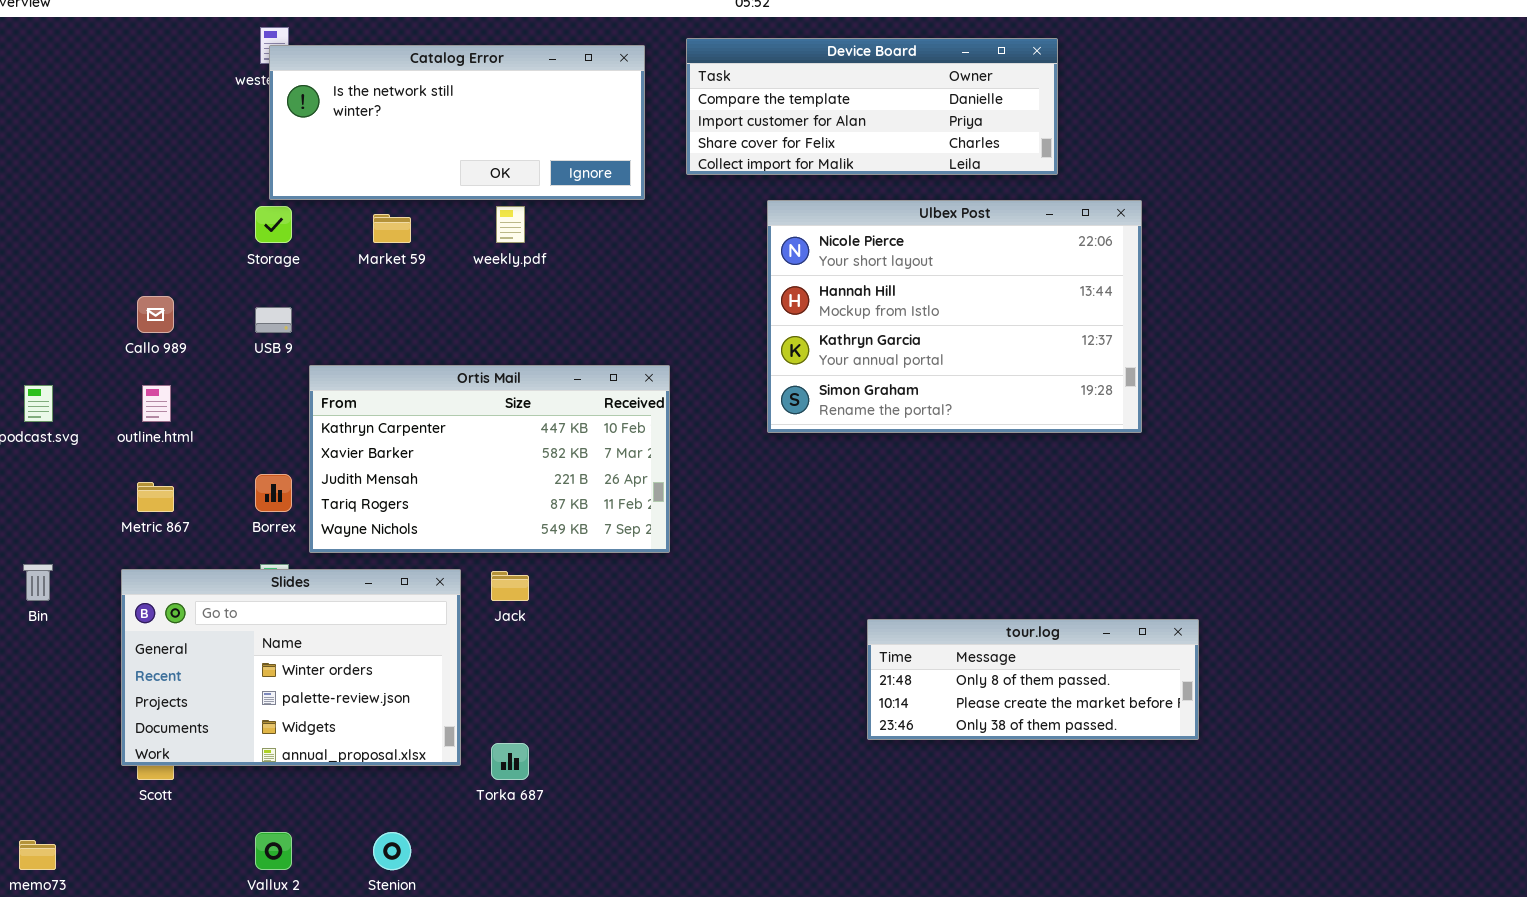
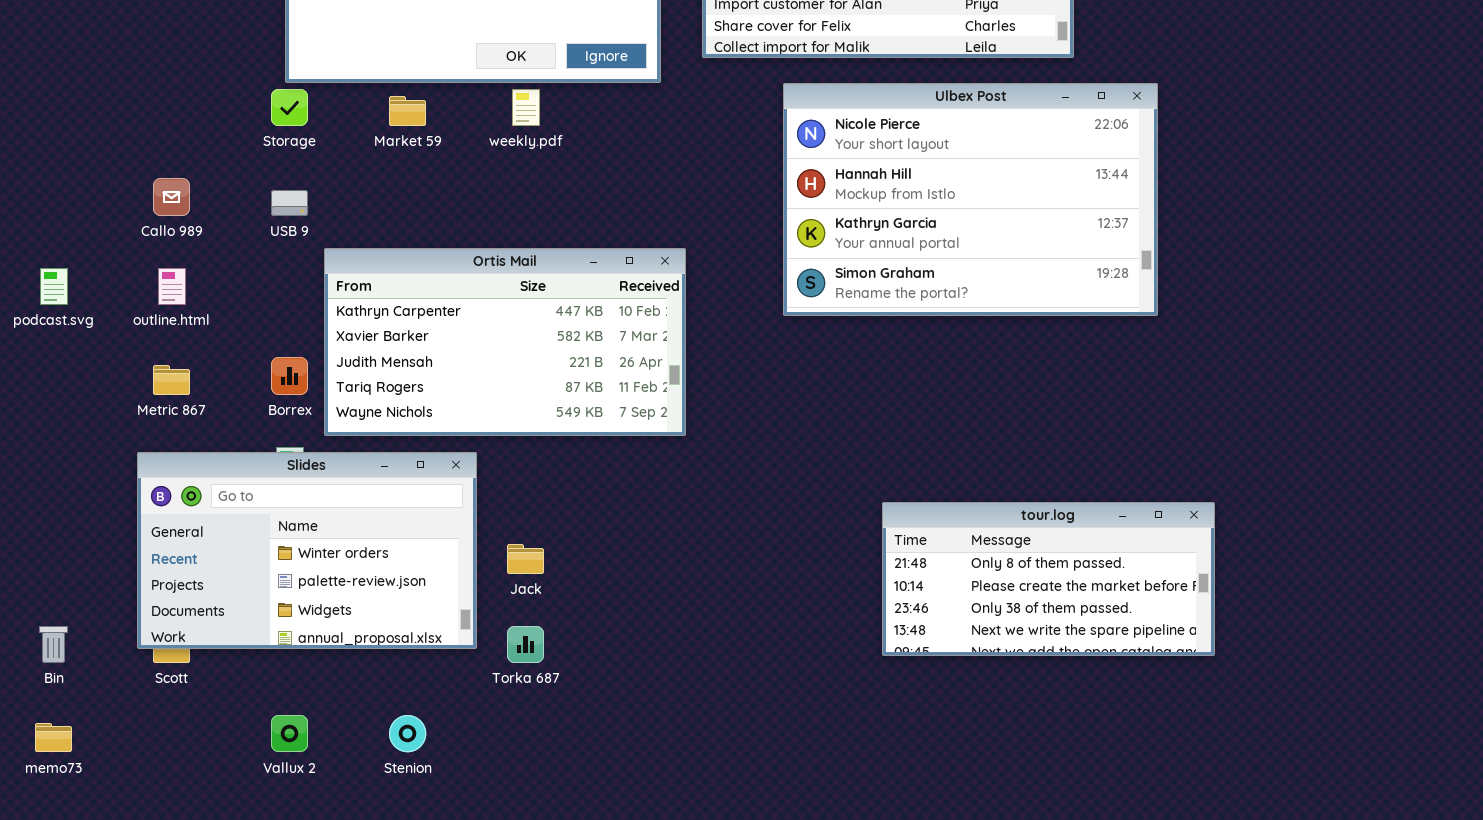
Bin: [23,564,53,601] -> [39,626,68,663], moved
Jack: [491,571,529,601] -> [507,544,544,574], moved
tour.log: [867,619,1199,740] -> [882,502,1215,656], resized

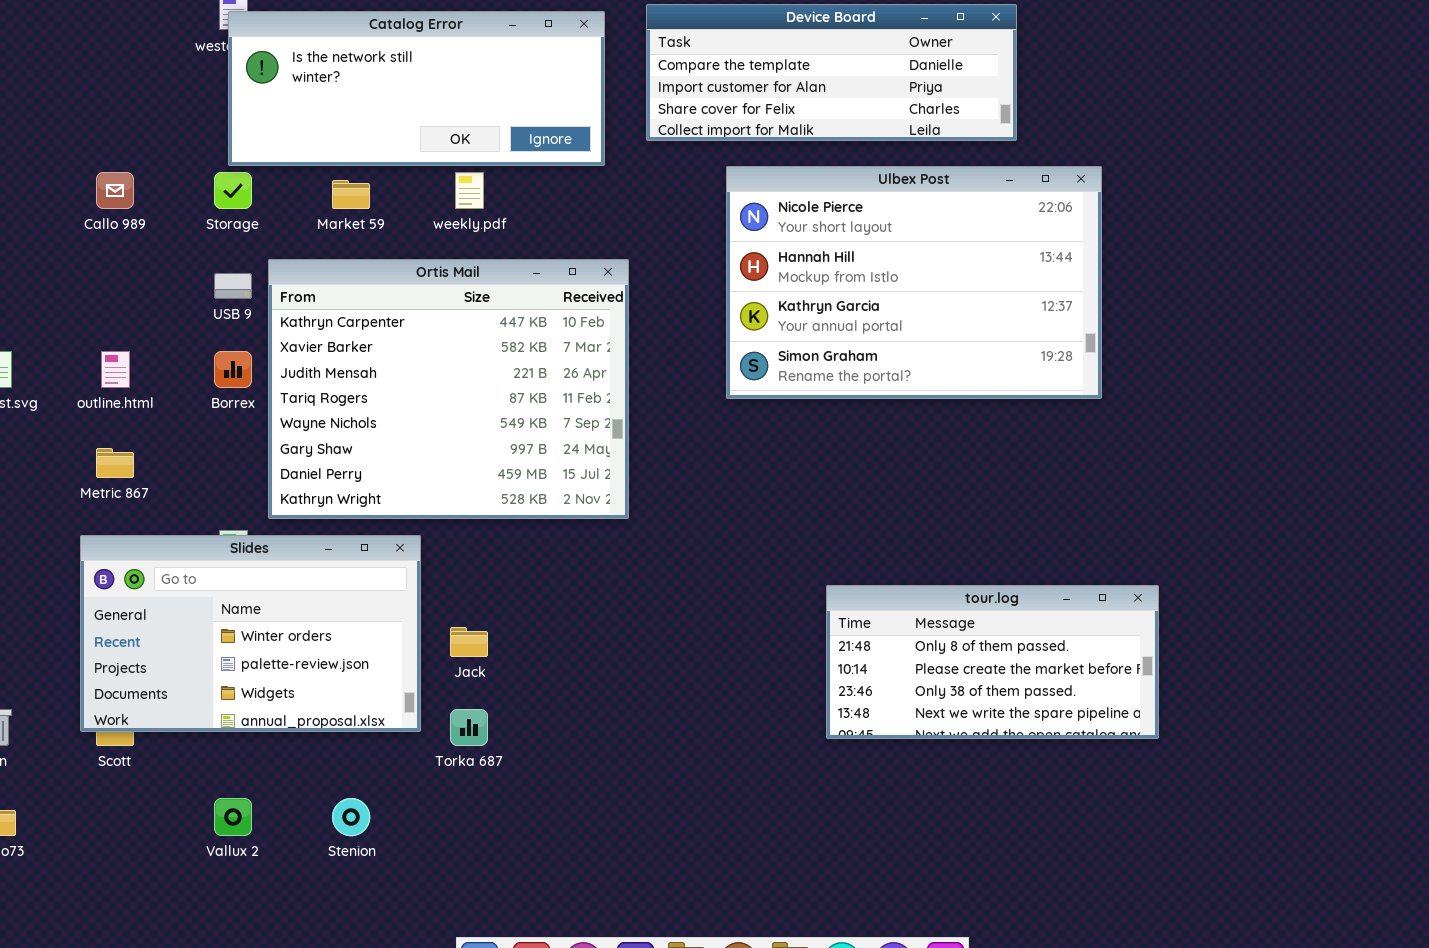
Callo 989: [153,178,190,216] -> [96,172,134,209], moved
Ortis Mail: [324,248,686,436] -> [268,259,629,519], resized
Borrex: [271,357,308,395] -> [214,351,252,388], moved

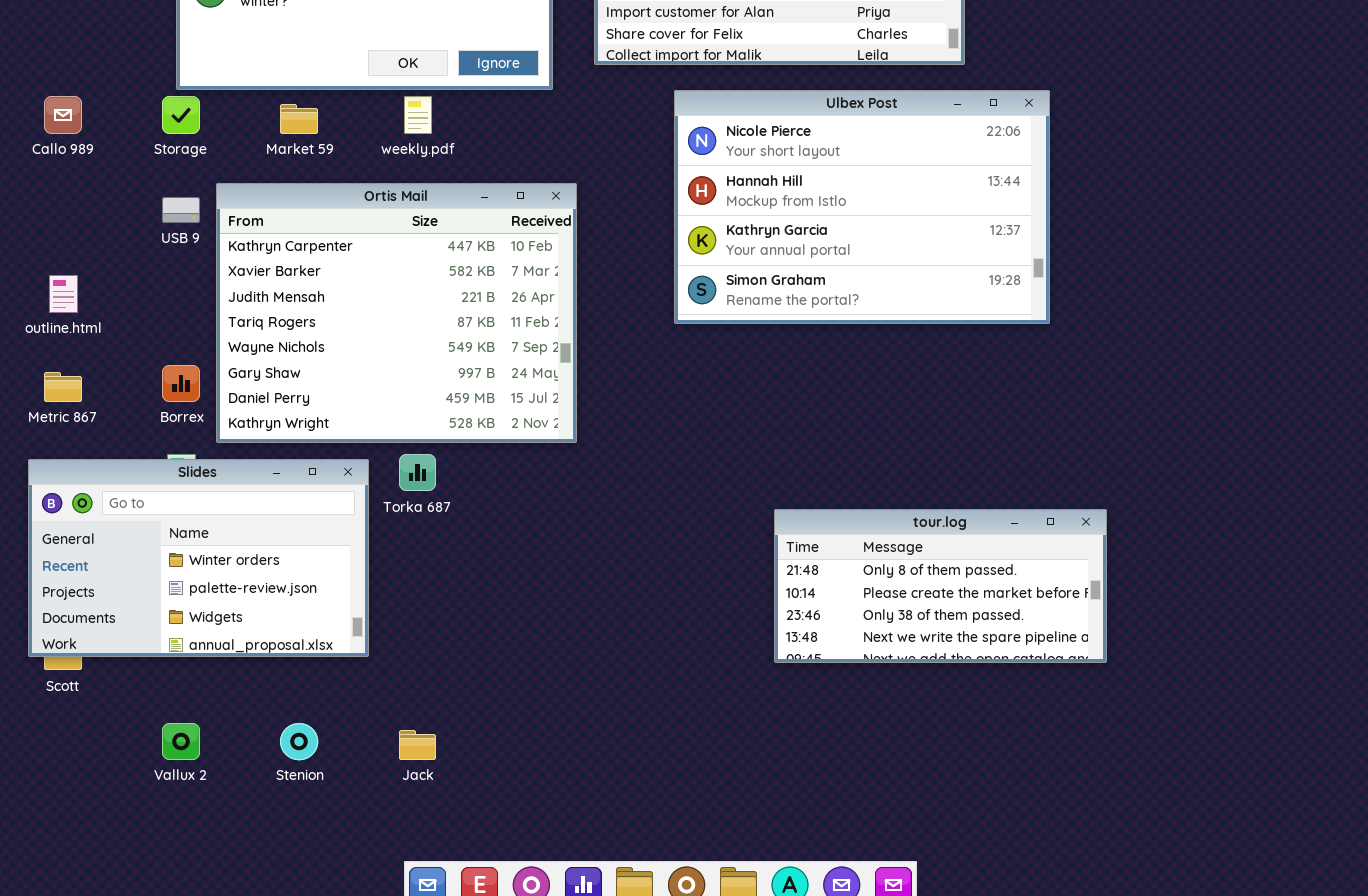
Borrex: [214,351,252,388] -> [162,365,200,402], moved
Jack: [450,627,488,657] -> [399,730,436,760], moved
Torka 687: [450,709,488,746] -> [399,454,436,491], moved

